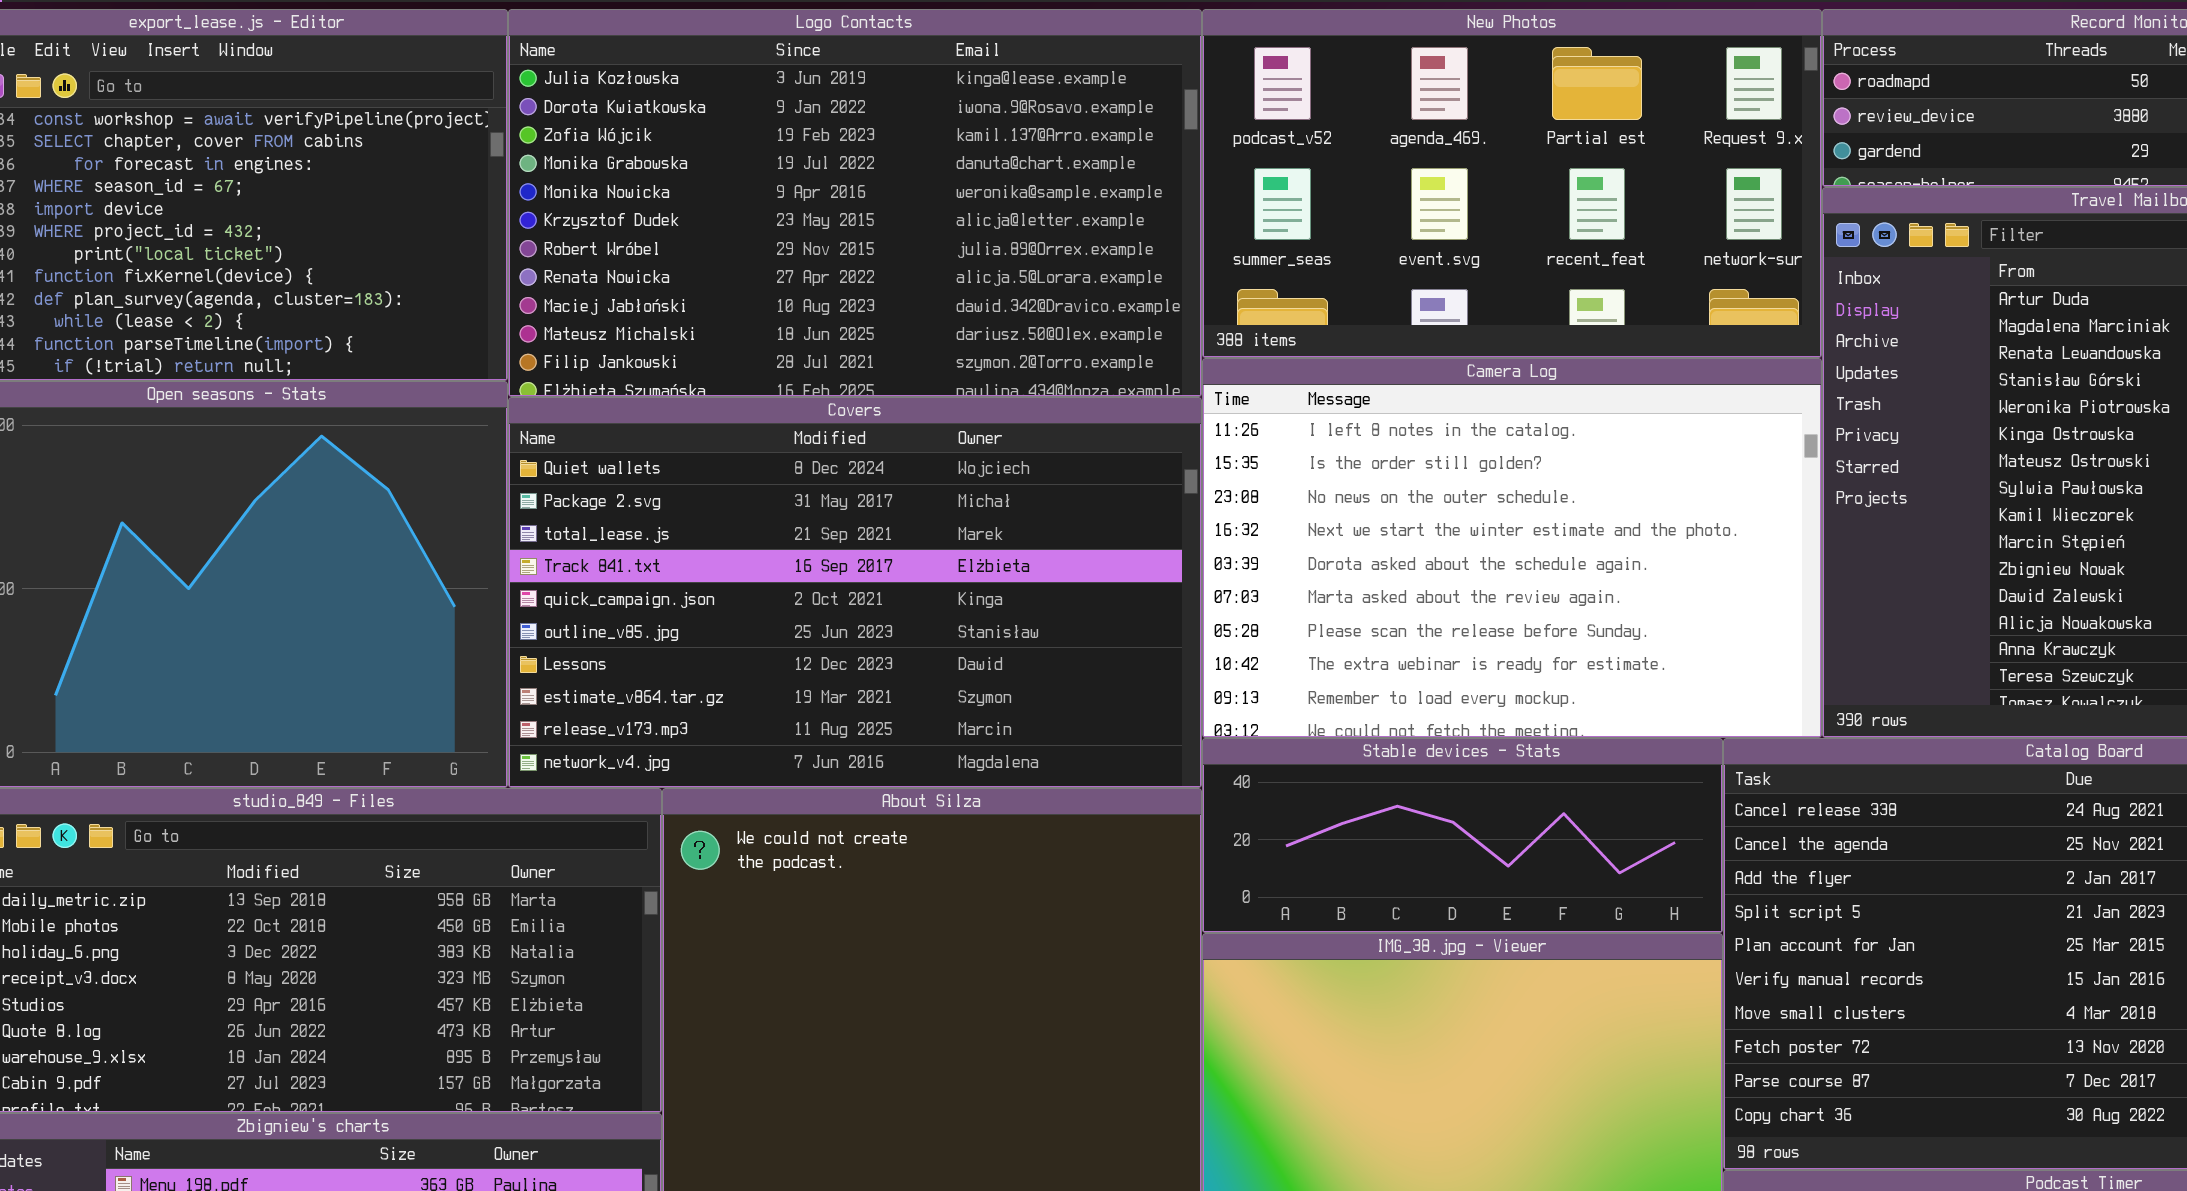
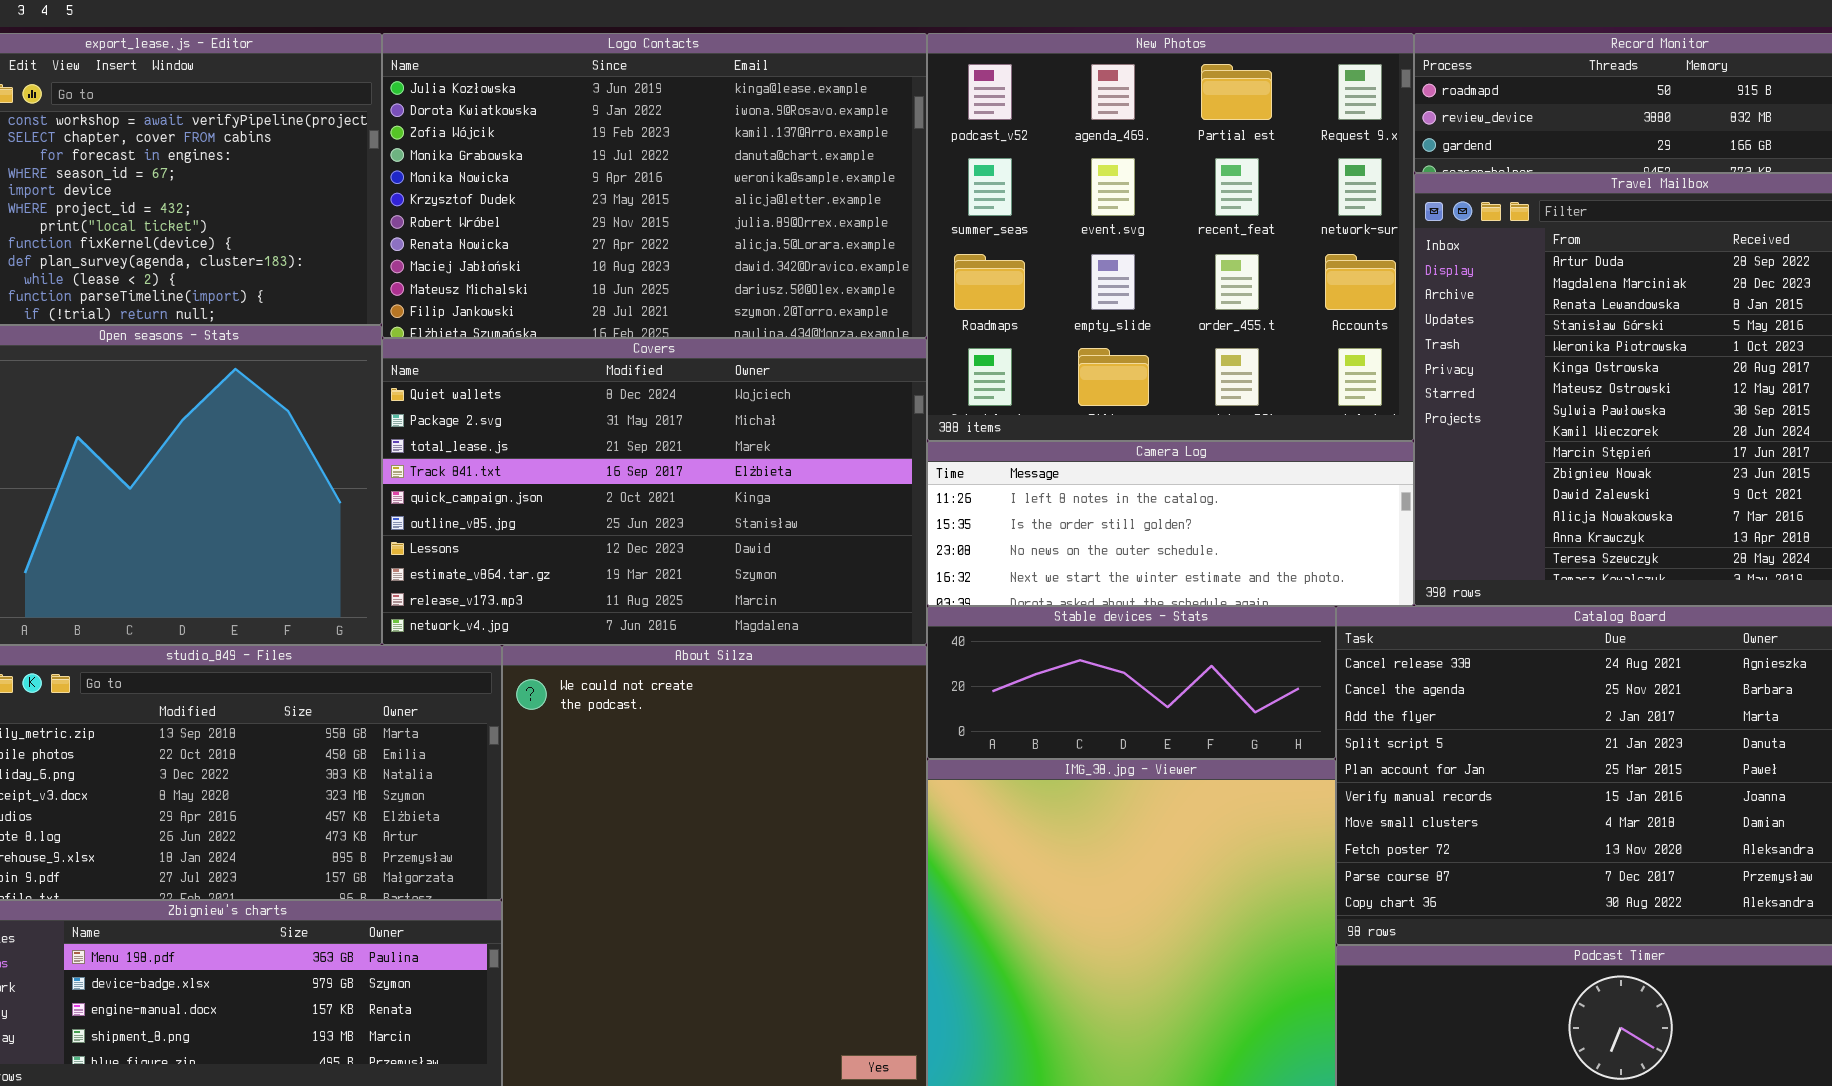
New Photos: [1202,9,1822,358] -> [927,33,1414,441], resized
Camera Log: [1202,358,1822,738] -> [927,441,1414,606], resized

